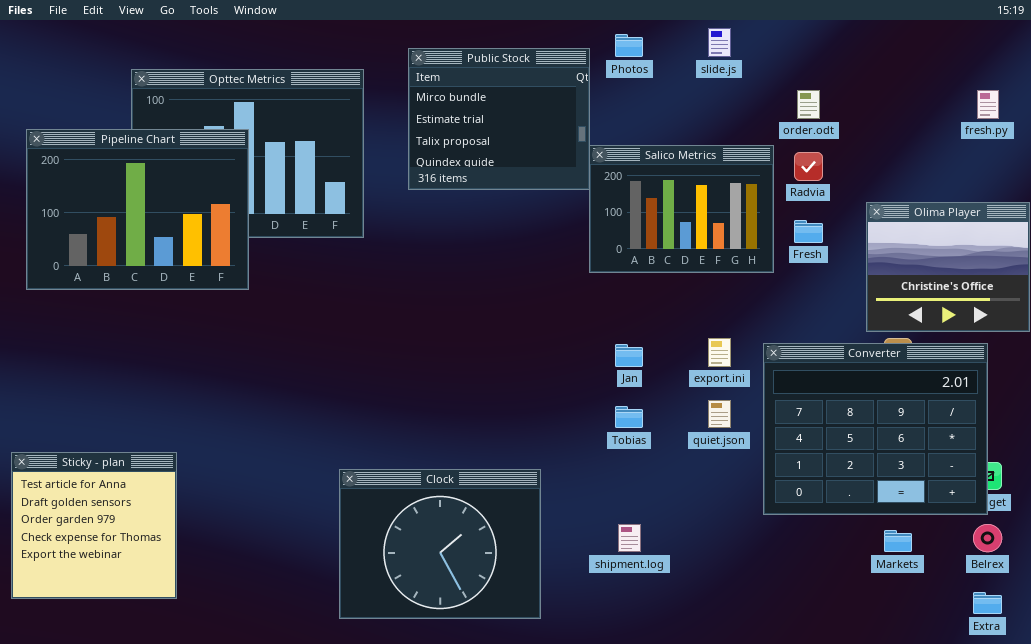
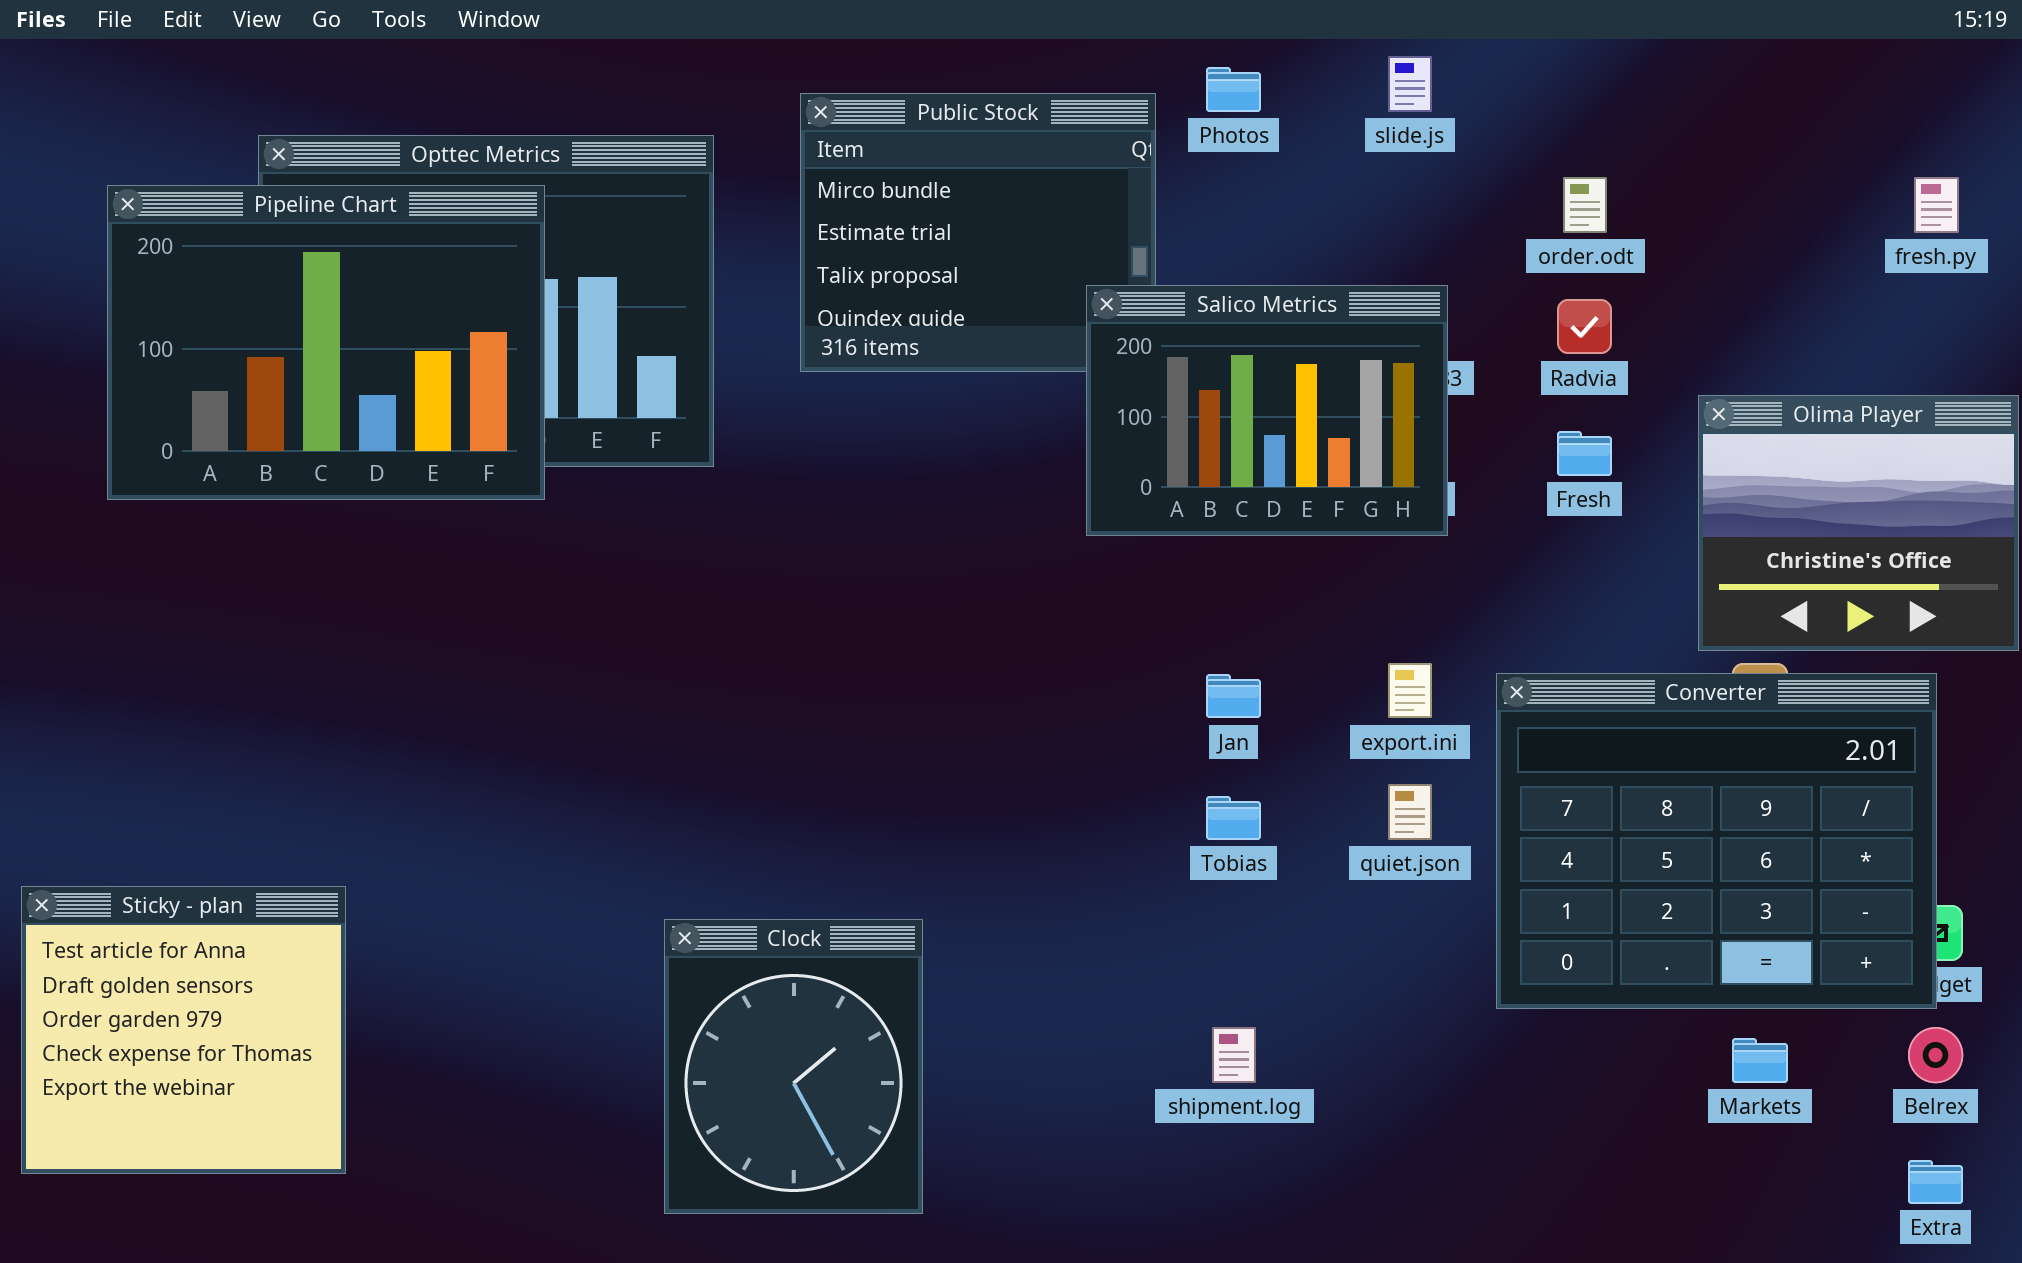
Pipeline Chart: [26,129,249,290] -> [107,185,545,500], moved
Salico Metrics: [589,145,774,273] -> [1086,285,1448,536], moved
Clock: [339,469,541,619] -> [664,919,923,1214], resized

